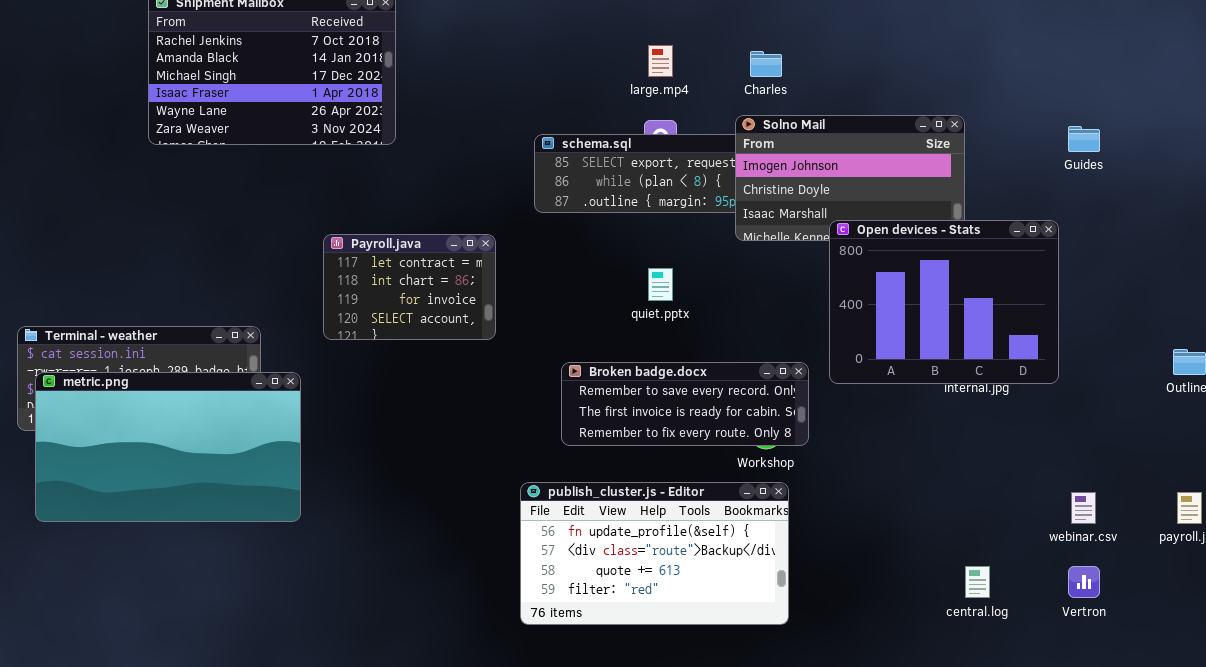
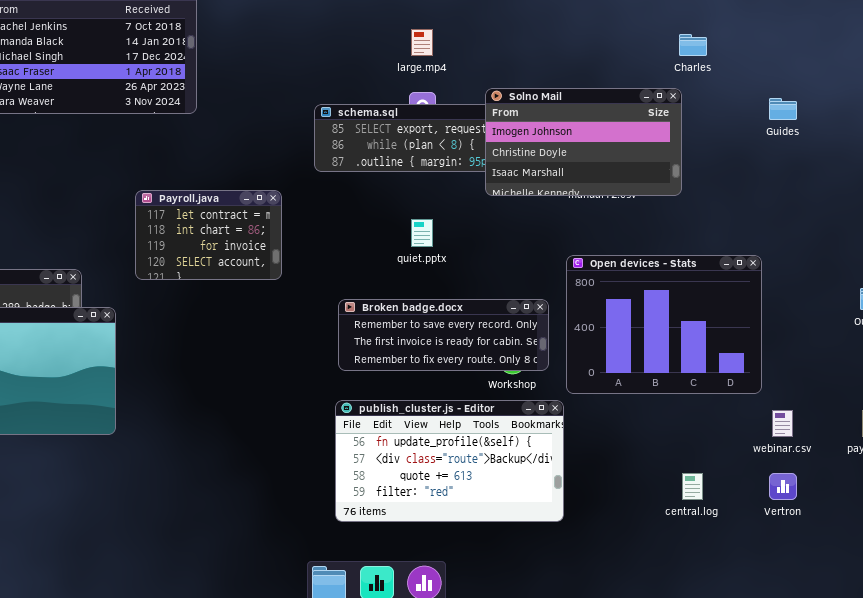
Charles: [750,51,782,77] -> [679,34,707,56], moved
Open devices - Stats: [829,220,1059,384] -> [566,255,762,394], moved
publish_cluster.js - Editor: [520,482,789,625] -> [335,400,564,522], moved

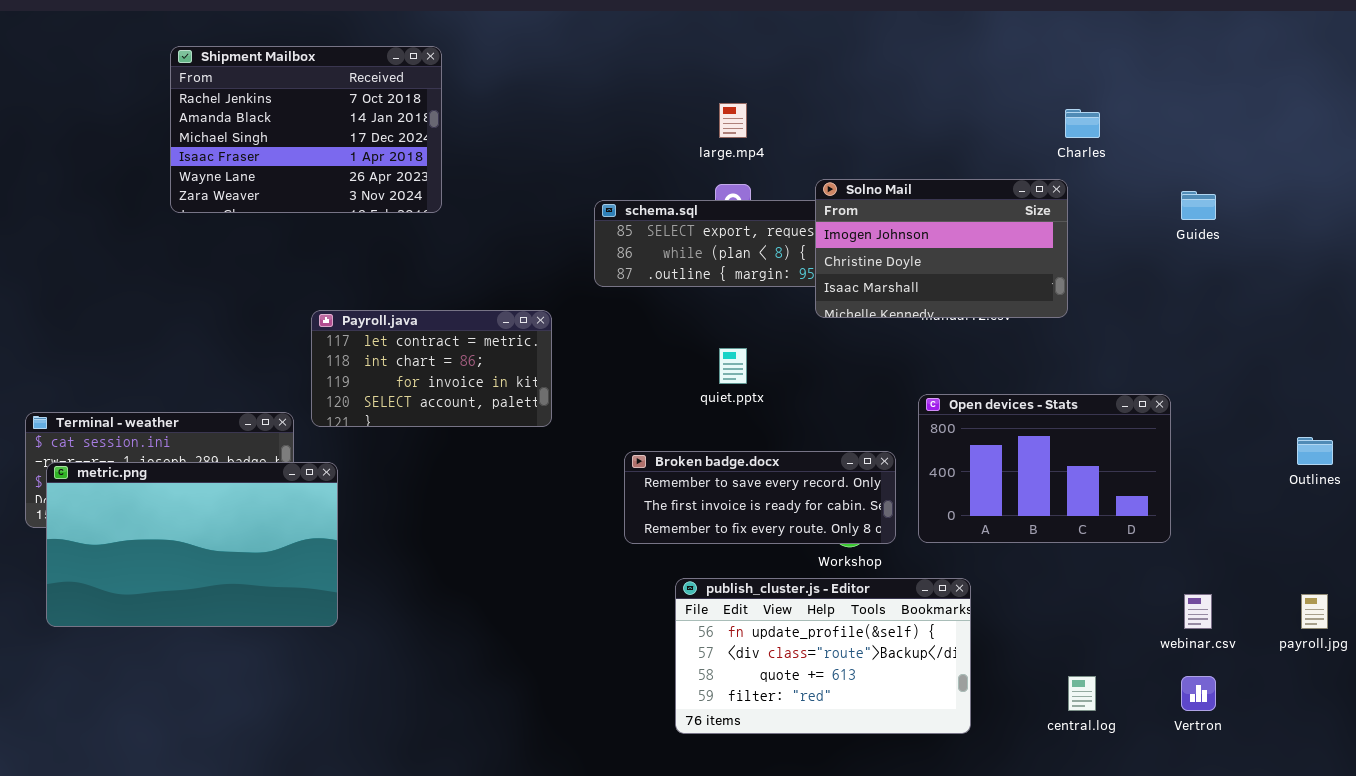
Payroll.java: [135,190,282,280] -> [311,310,552,427], resized
Open devices - Stats: [566,255,762,394] -> [918,394,1171,543], resized
publish_cluster.js - Editor: [335,400,564,522] -> [675,578,971,734], moved

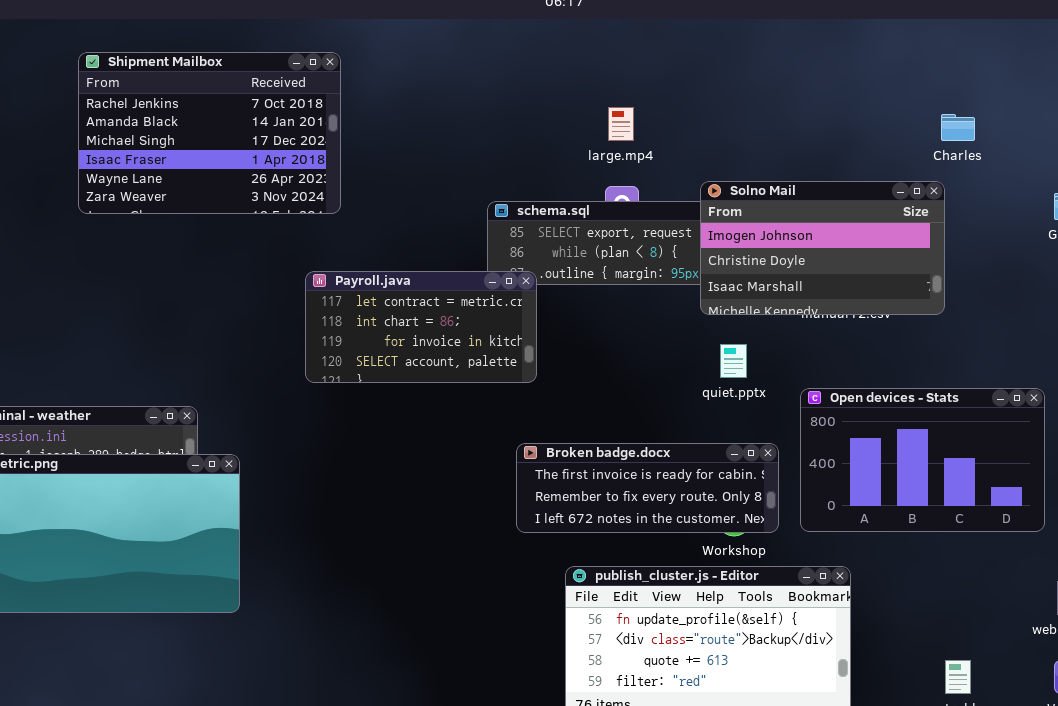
Payroll.java: [311,310,552,427] -> [305,271,537,383], moved
quiet.pptx: [719,348,747,384] -> [720,344,747,378], moved
Broken badge.docx: [624,451,896,544] -> [516,443,779,533], scrolled down 1 row

